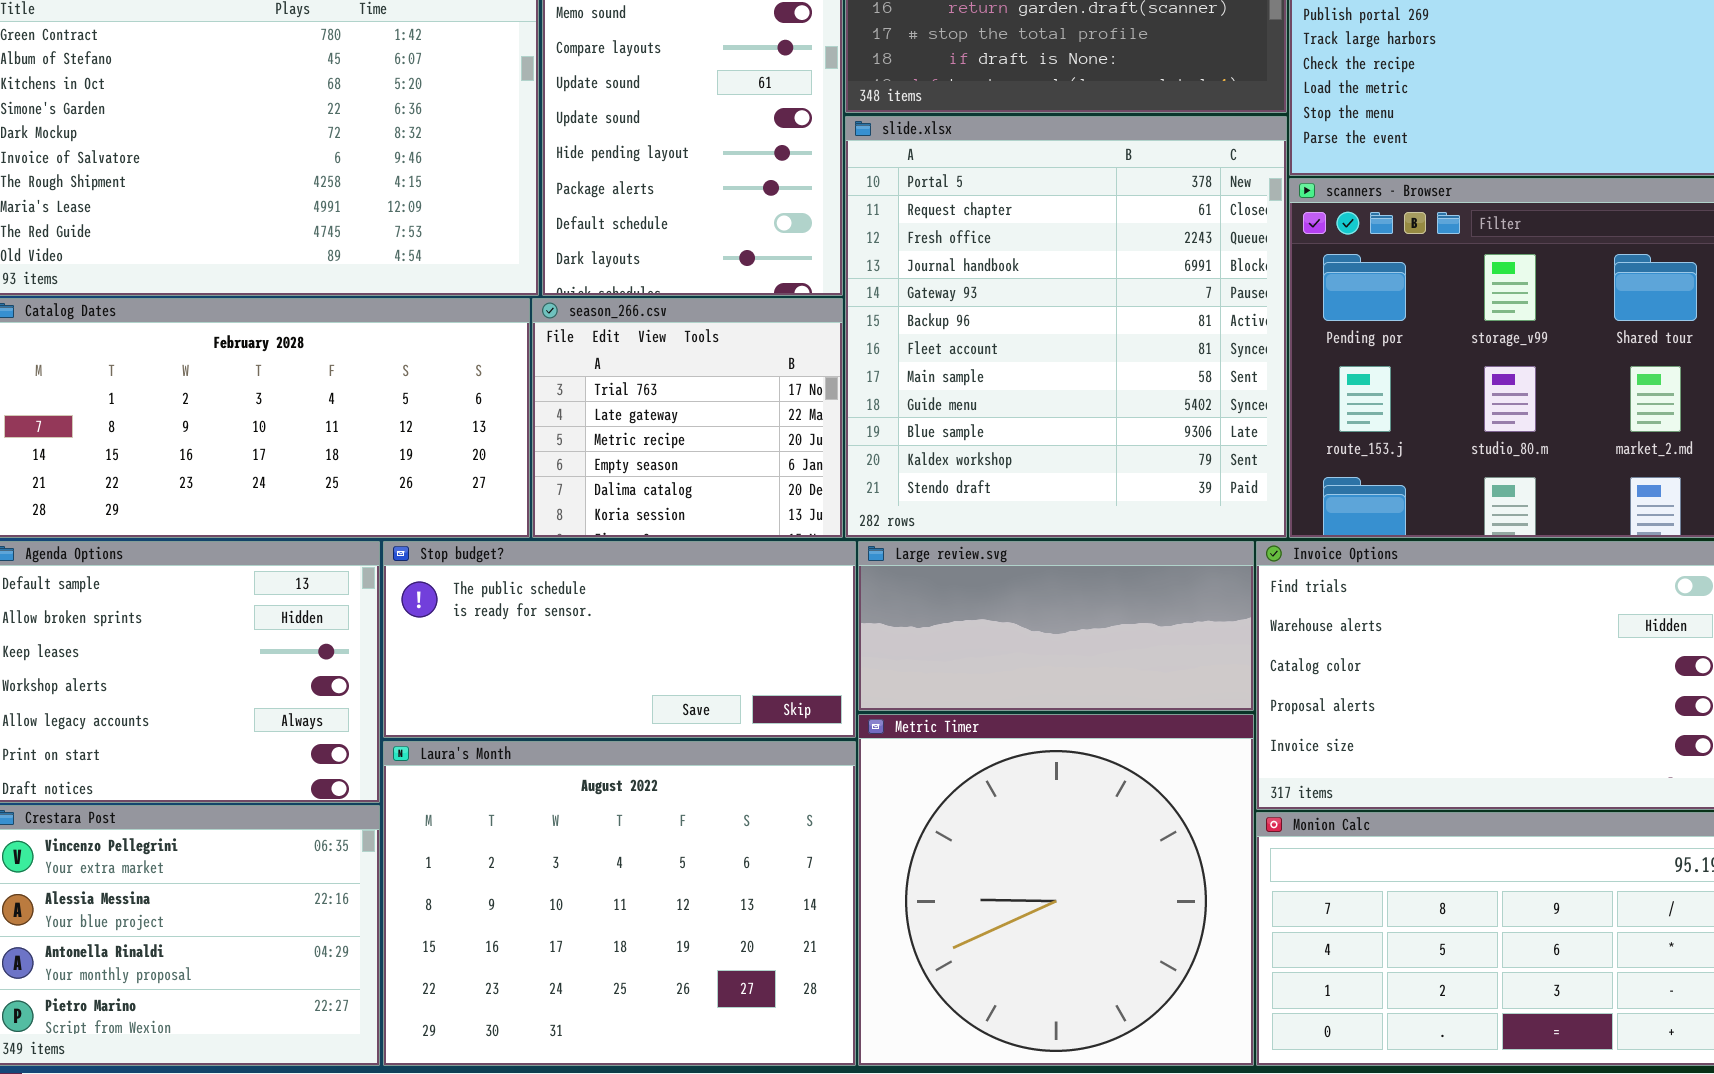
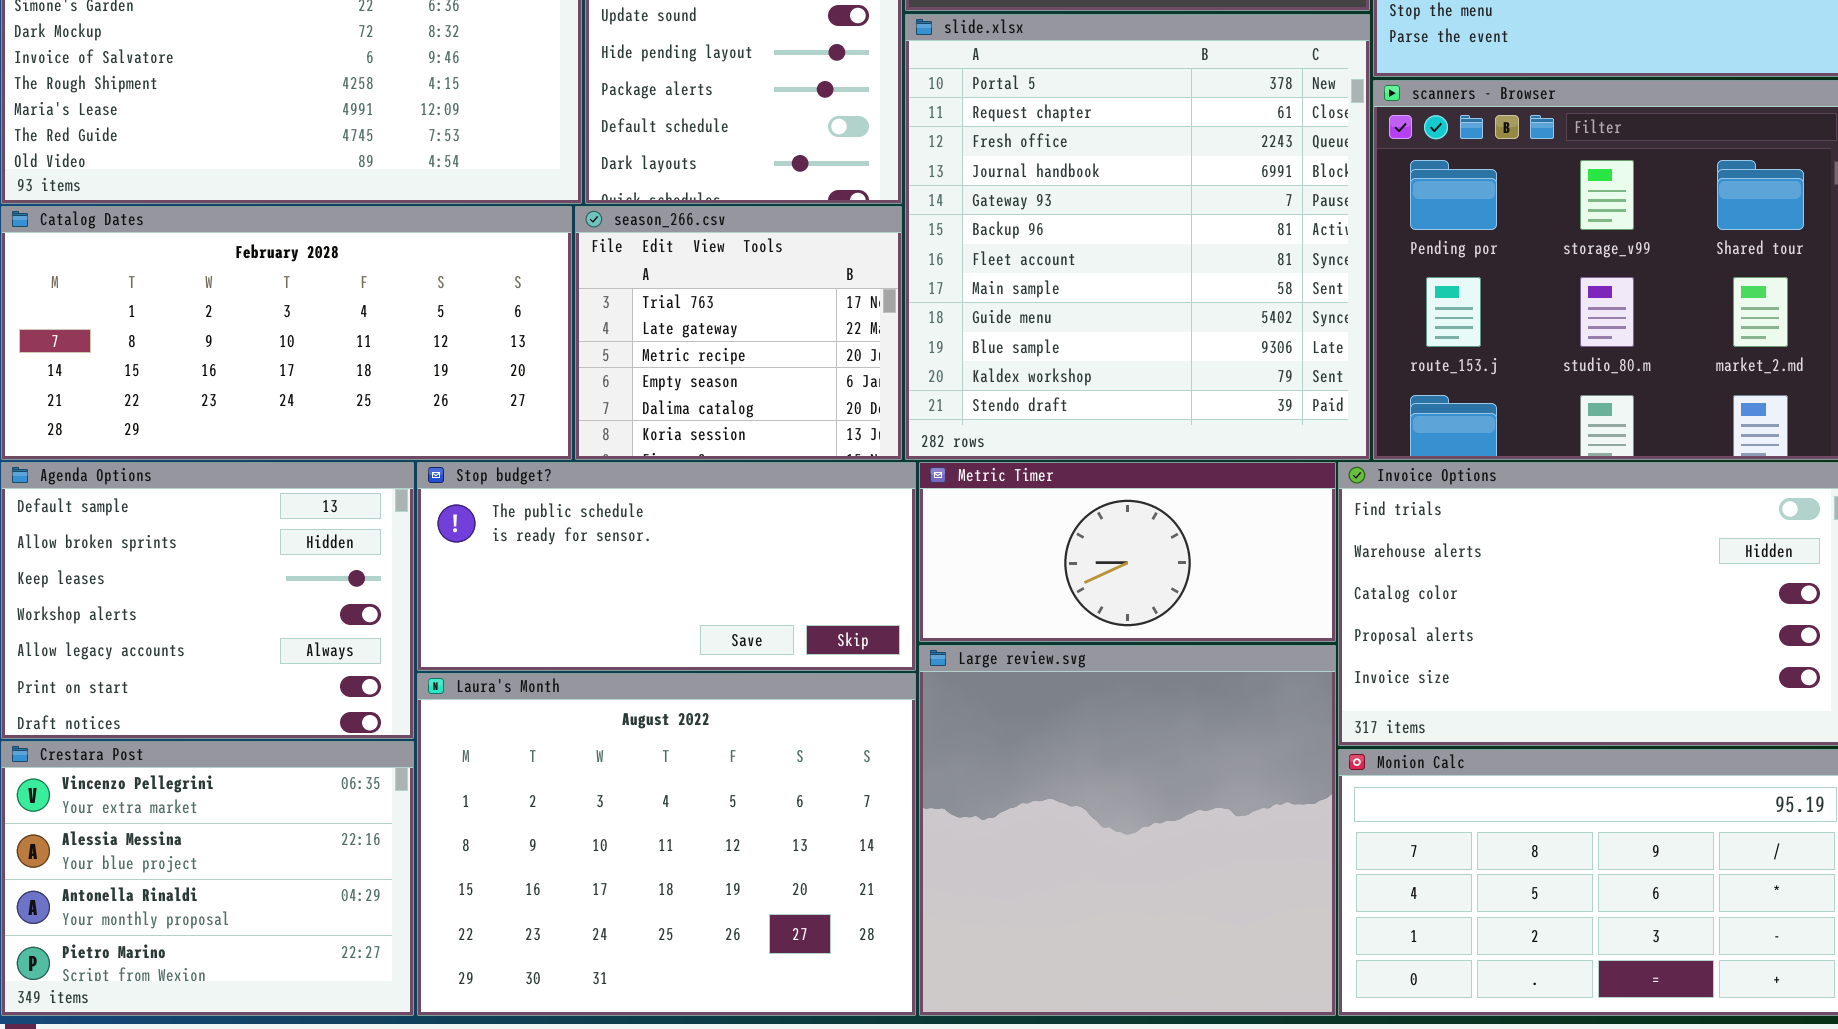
Large review.svg: [858,541,1254,711] -> [919,645,1336,1016], moved, resized
Metric Timer: [858,714,1254,1066] -> [919,462,1336,642], moved, resized

